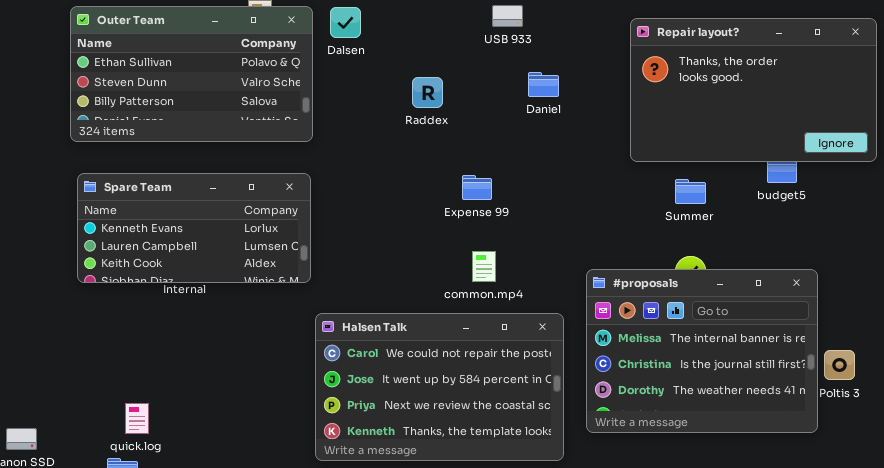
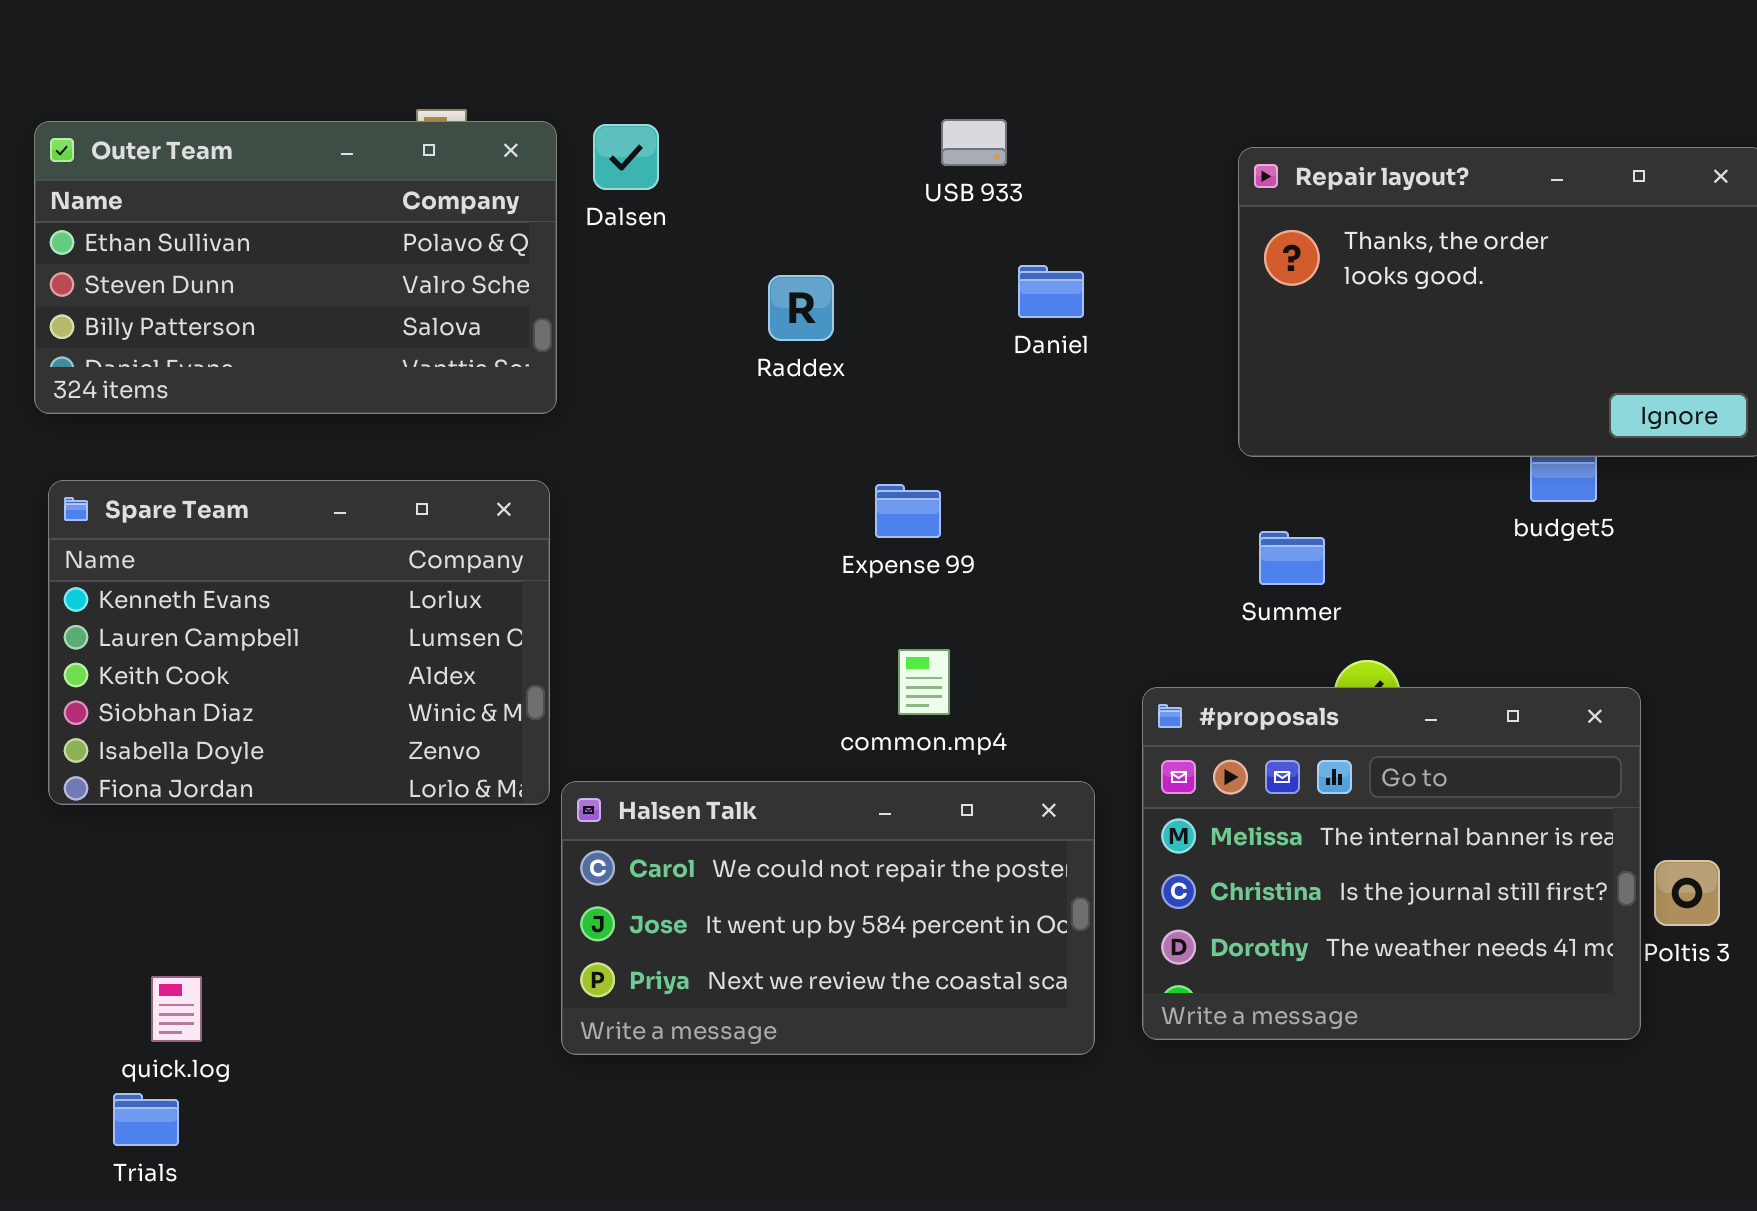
Spare Team: [77,173,311,283] -> [48,480,550,805], resized
Summer: [675,179,706,204] -> [1259,531,1325,585], moved
Halsen Talk: [315,313,564,461] -> [561,781,1095,1055], resized

